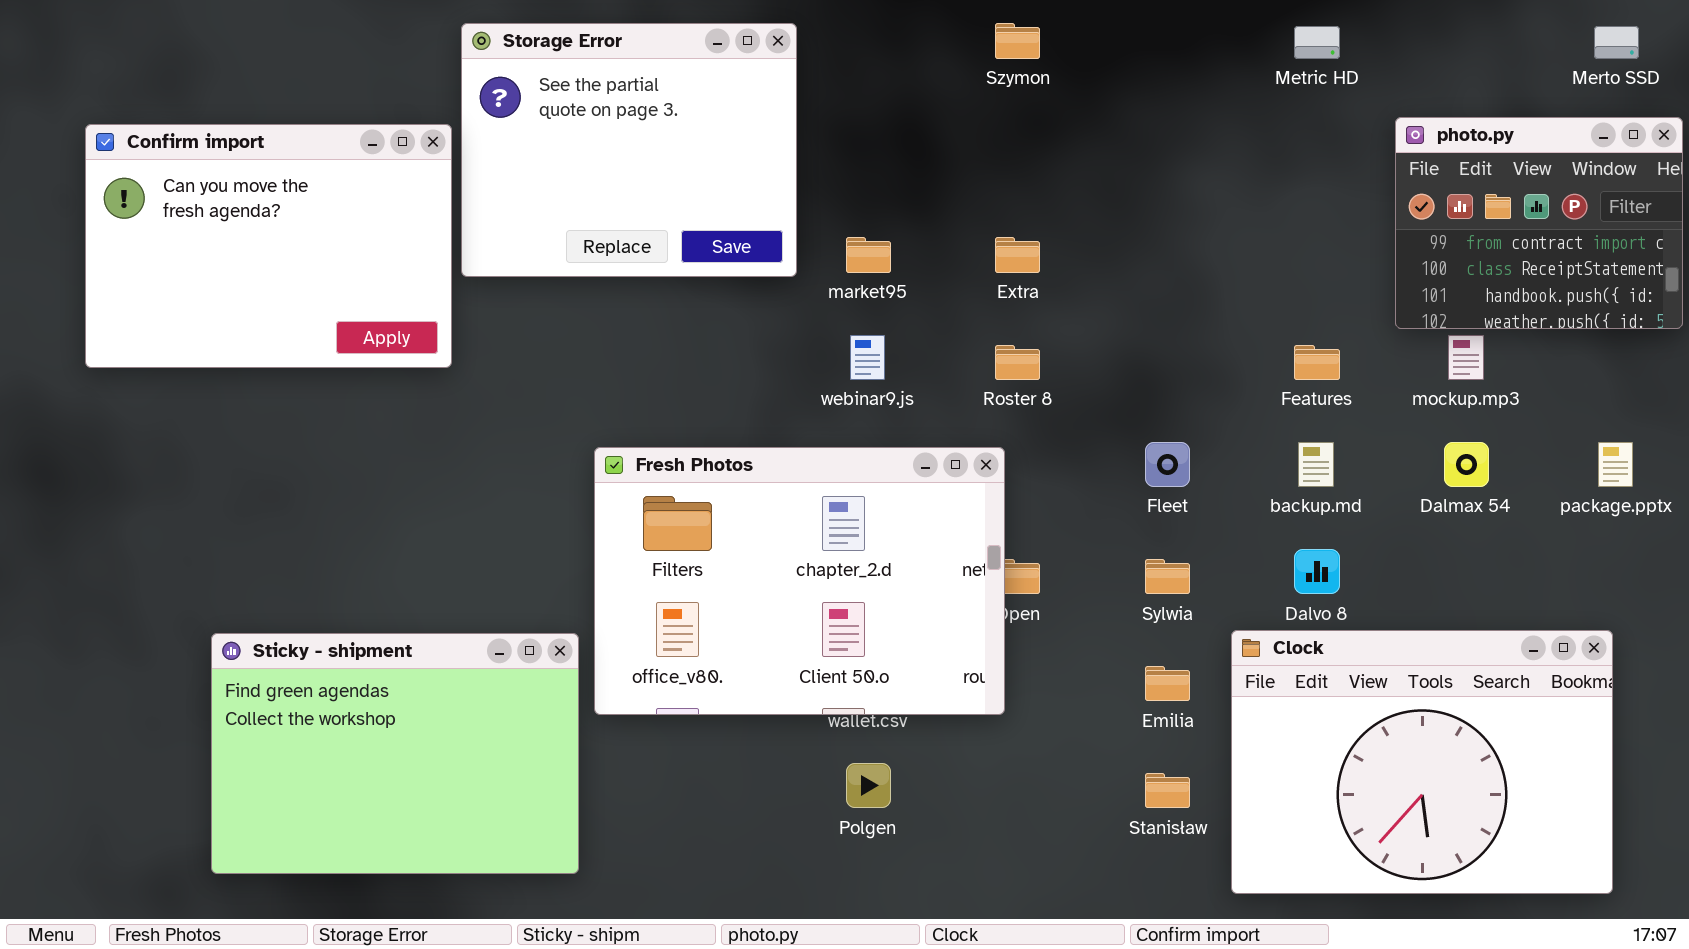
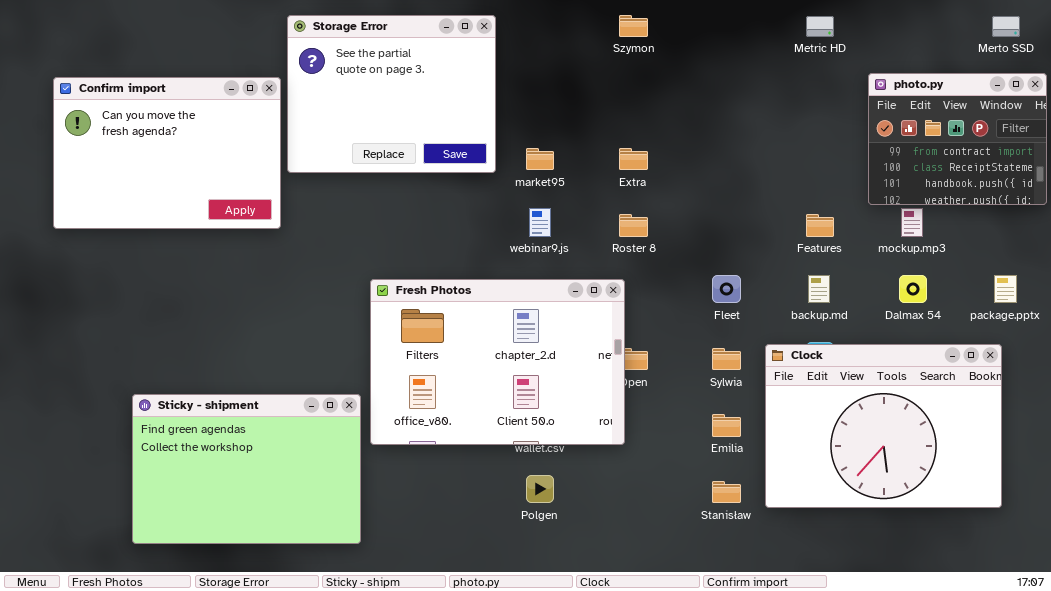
Clock: [1231,630,1613,894] -> [765,344,1002,508], moved

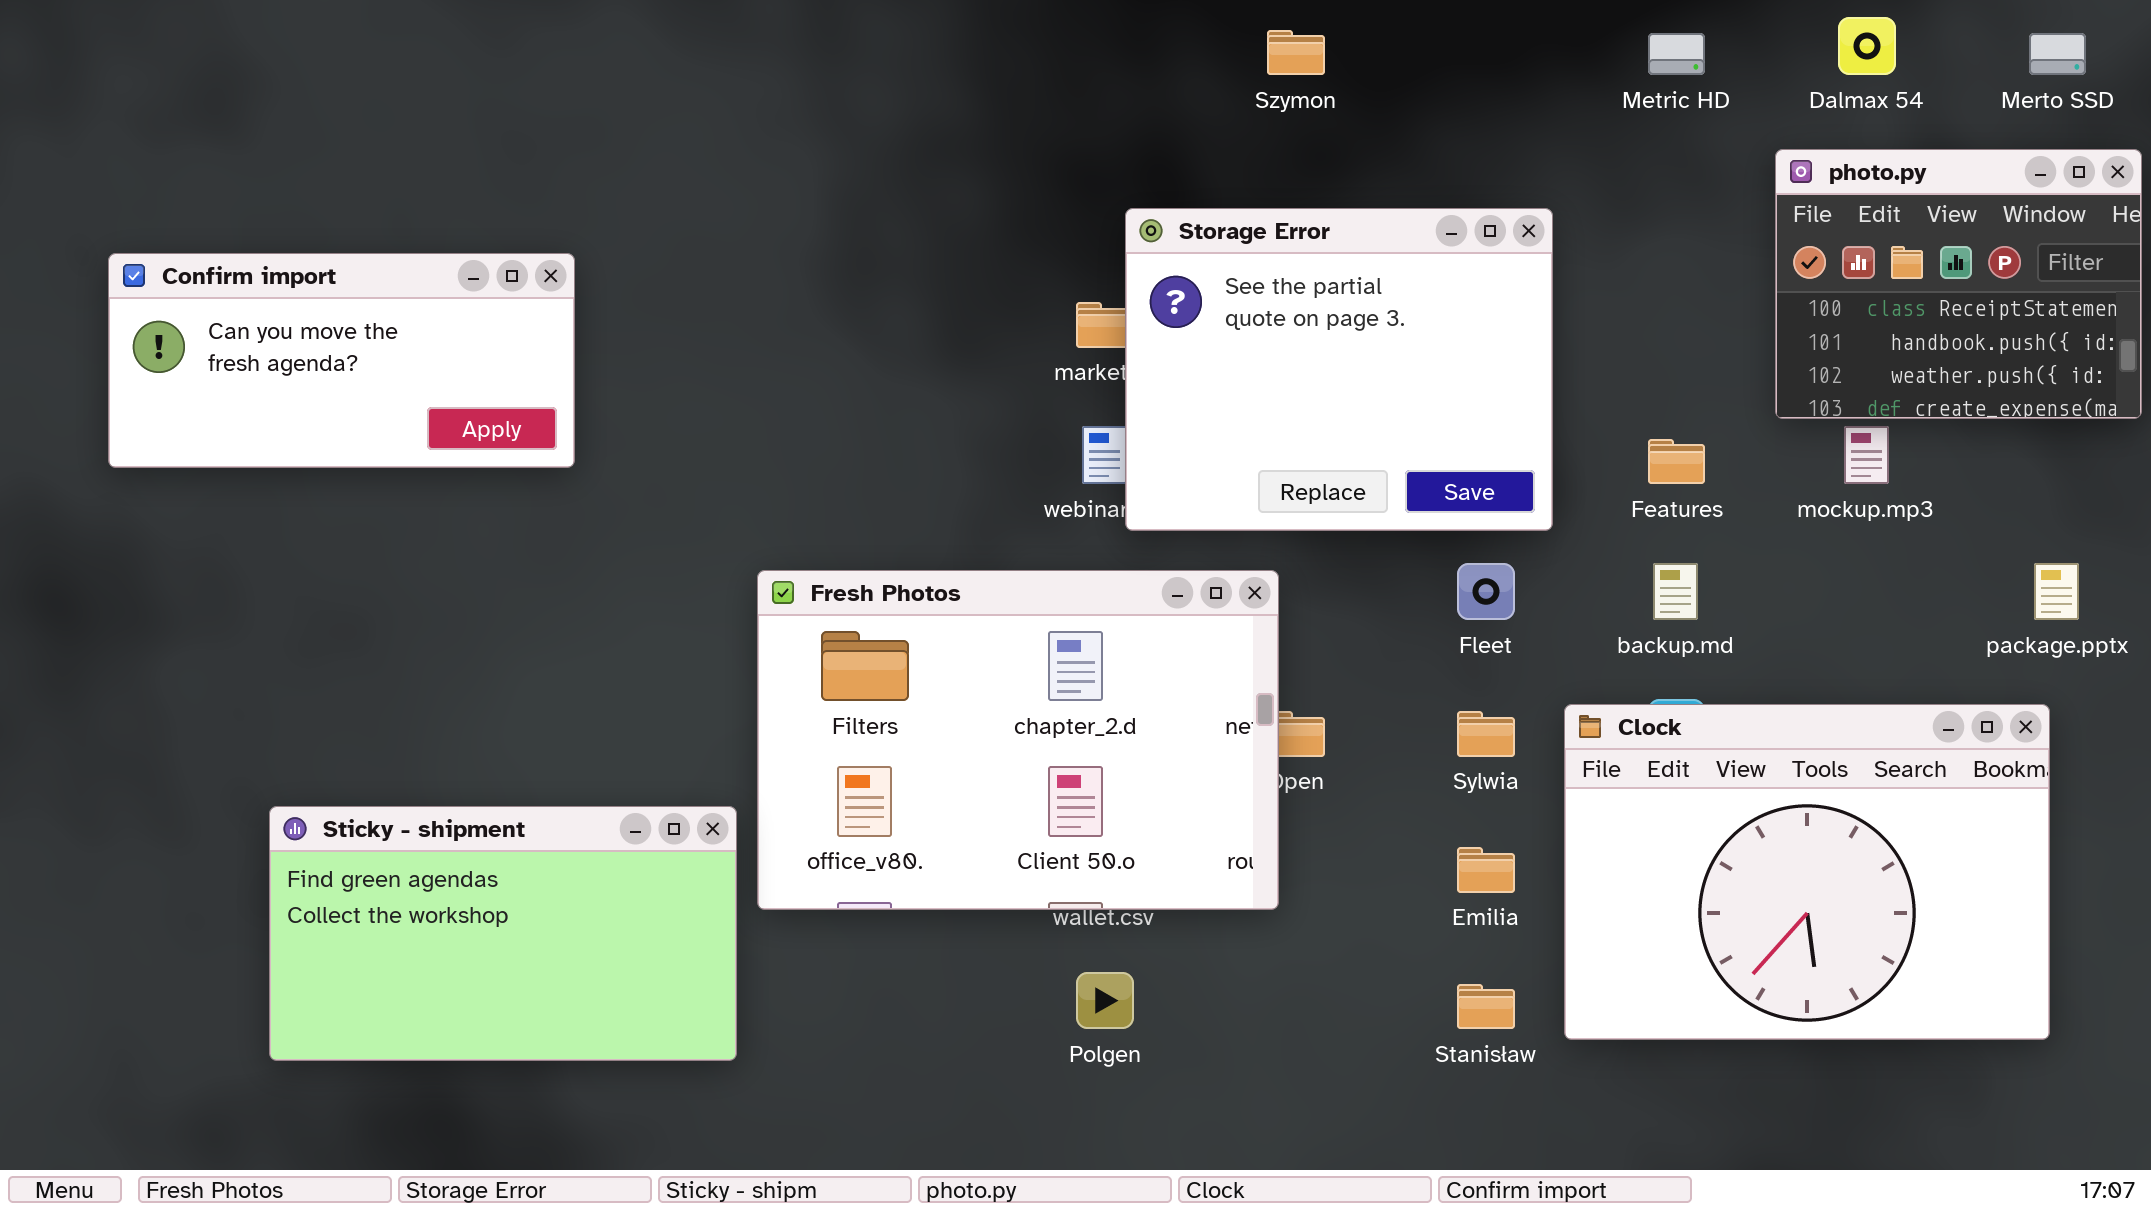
Storage Error: [287,15,496,173] -> [1125,208,1553,531], moved
photo.py: [868,73,1047,205] -> [1775,149,2142,419], scrolled down 1 row
Confirm import: [53,77,281,229] -> [108,253,575,468], resized
Dalmax 54: [899,275,927,303] -> [1838,17,1896,75], moved
Sticky - shipment: [132,394,361,544] -> [269,806,737,1061], resized

